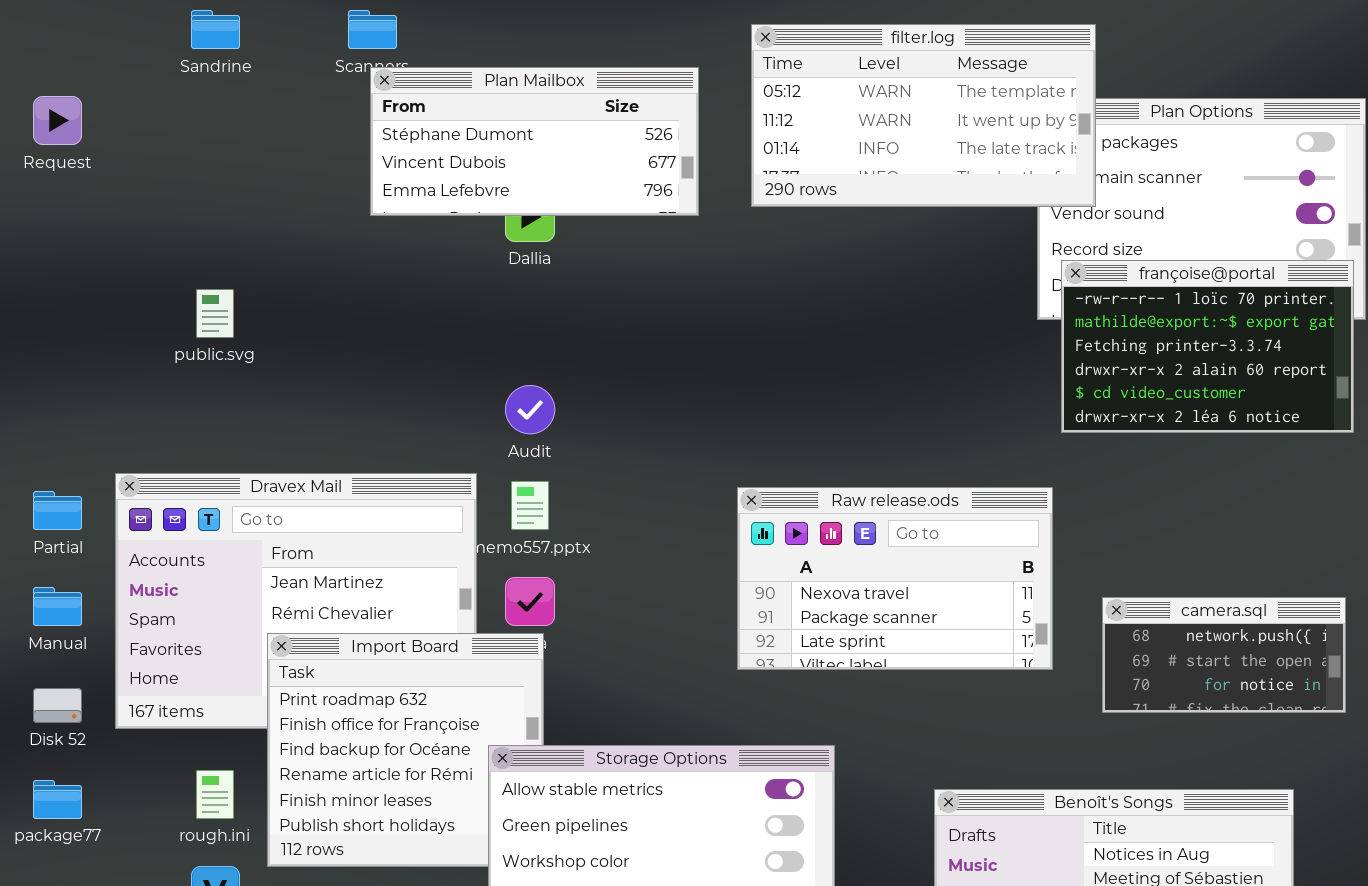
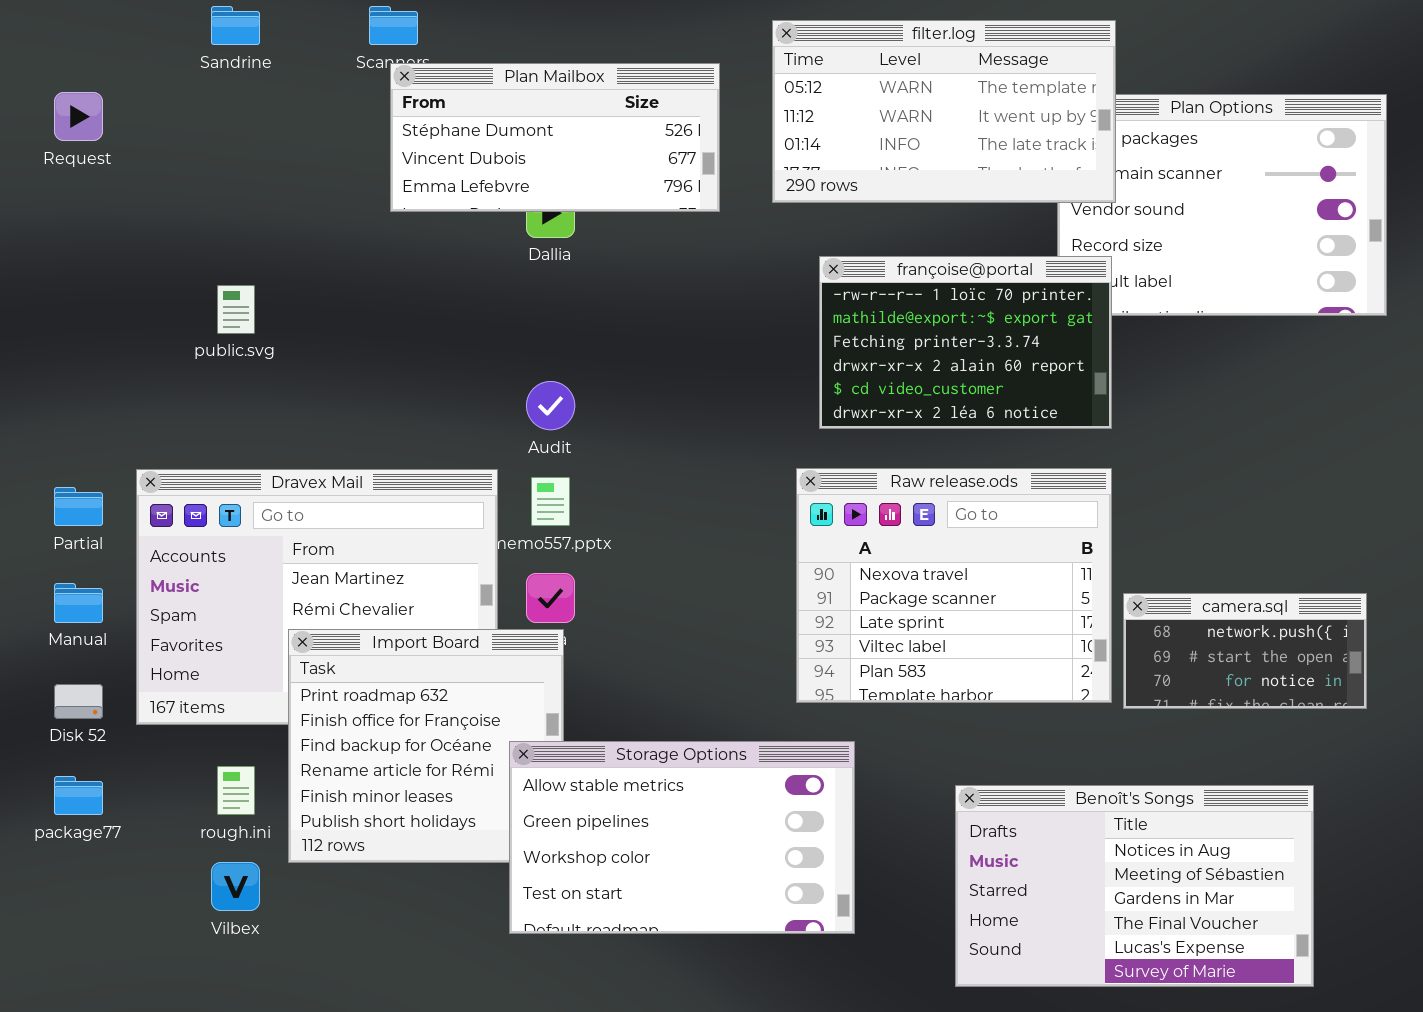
françoise@portal: [1061,260,1354,433] -> [819,256,1112,429], moved
Raw release.ods: [737,487,1053,670] -> [796,468,1112,703], moved, resized

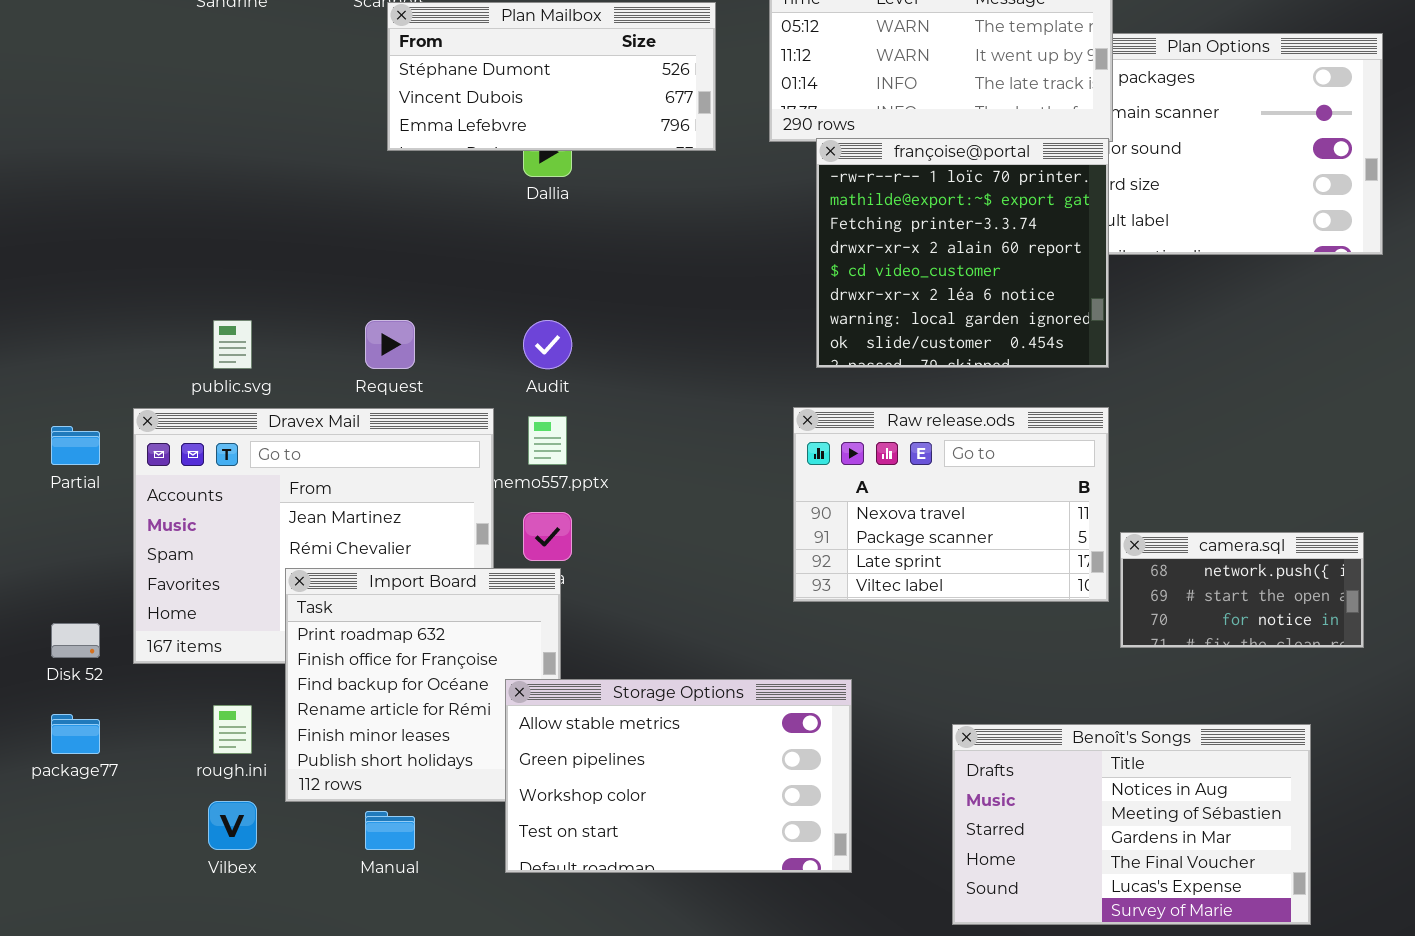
Request: [54,92,103,141] -> [365,320,415,369], moved
françoise@portal: [819,256,1112,429] -> [816,138,1109,368], resized
public.svg: [217,285,255,334] -> [213,320,252,369], moved
Raw release.ods: [796,468,1112,703] -> [793,407,1109,602], resized
Manual: [54,583,103,623] -> [365,811,415,850], moved

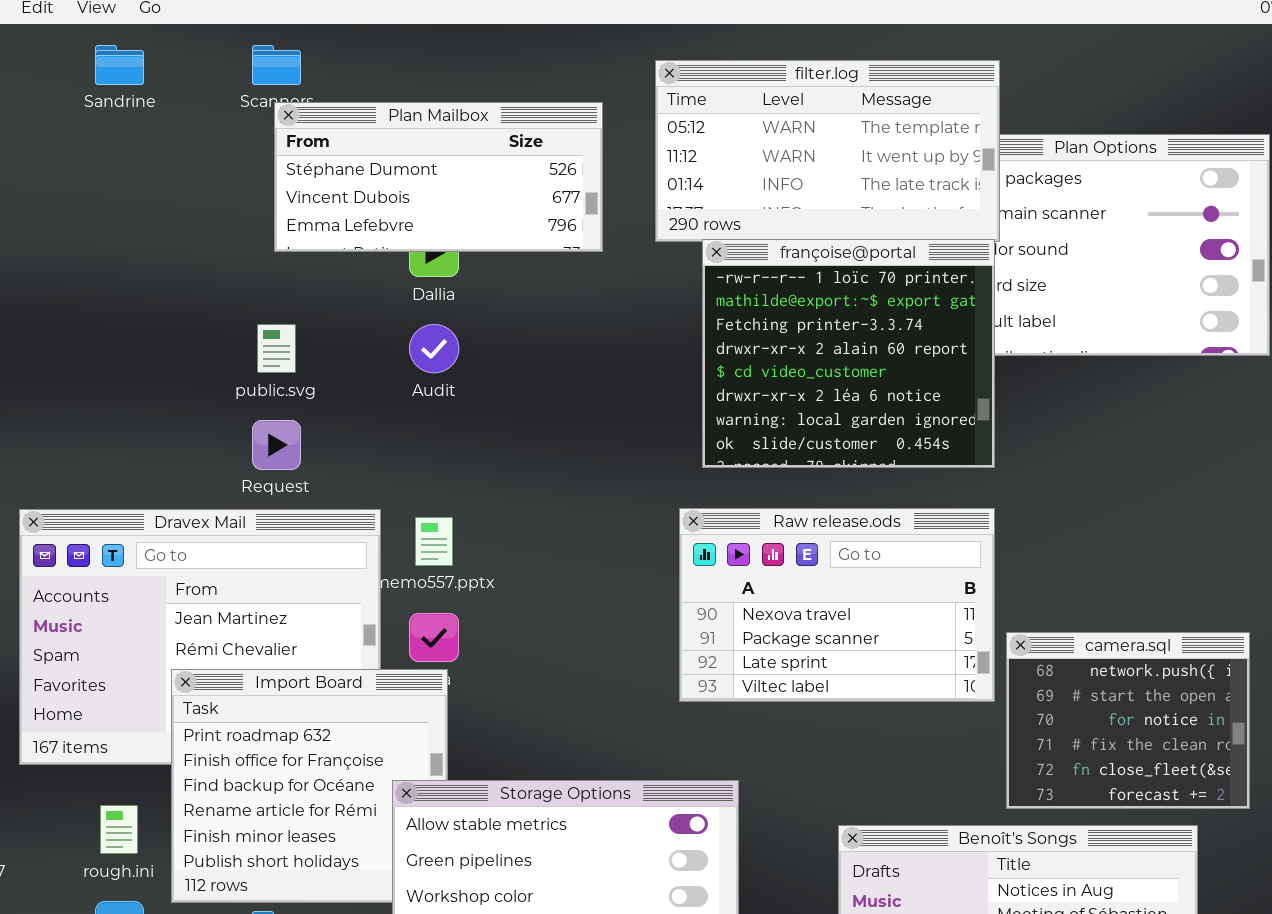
public.svg: [213,320,252,369] -> [257,324,296,373], moved
Audit: [523,320,572,369] -> [409,324,459,373], moved
camera.sql: [1120,532,1364,648] -> [1006,632,1250,809], resized

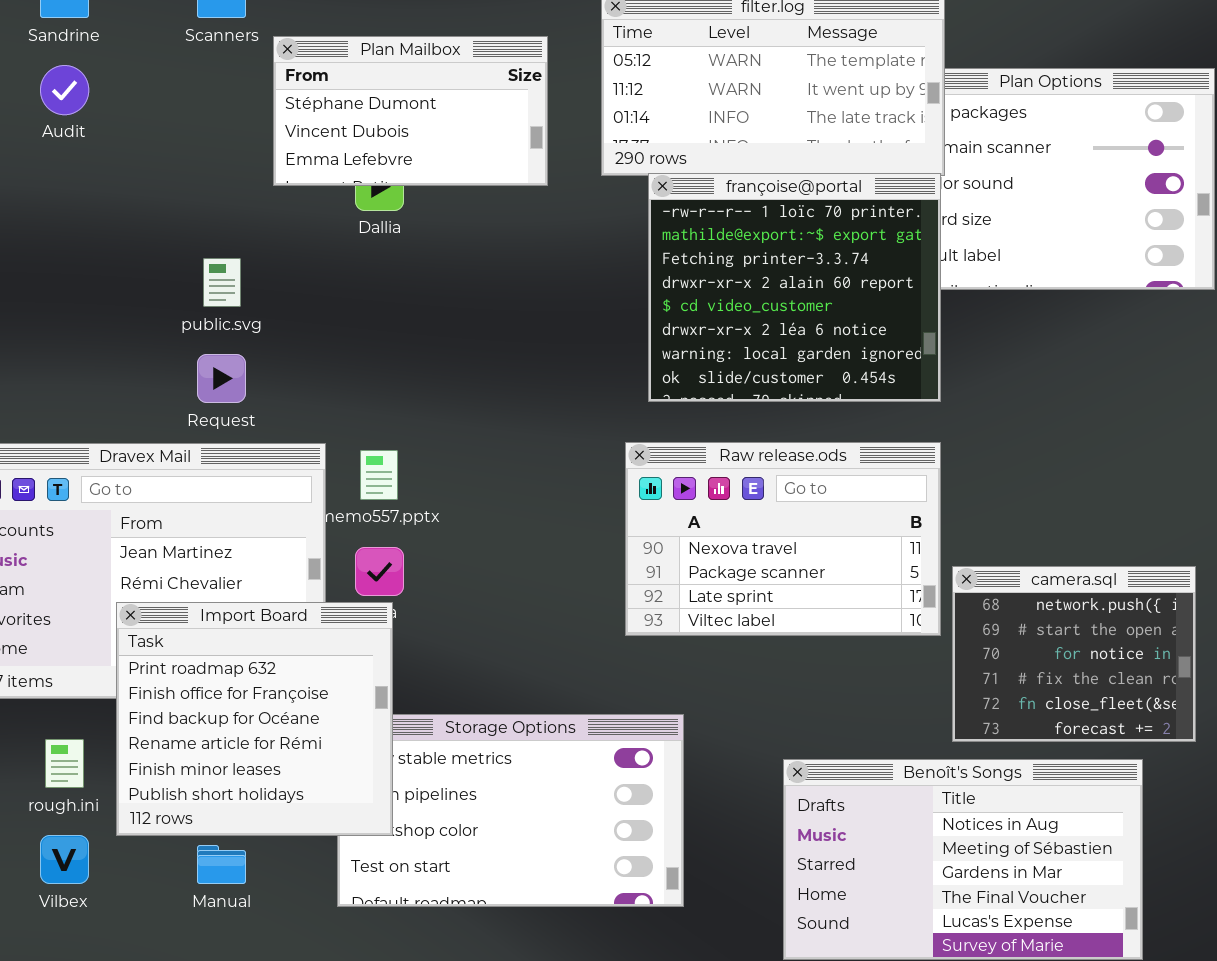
Plan Mailbox: [274,102,603,252] -> [273,36,548,186], resized
Audit: [409,324,459,373] -> [40,65,89,115], moved
Import Board: [171,669,448,903] -> [116,602,393,836], raised

